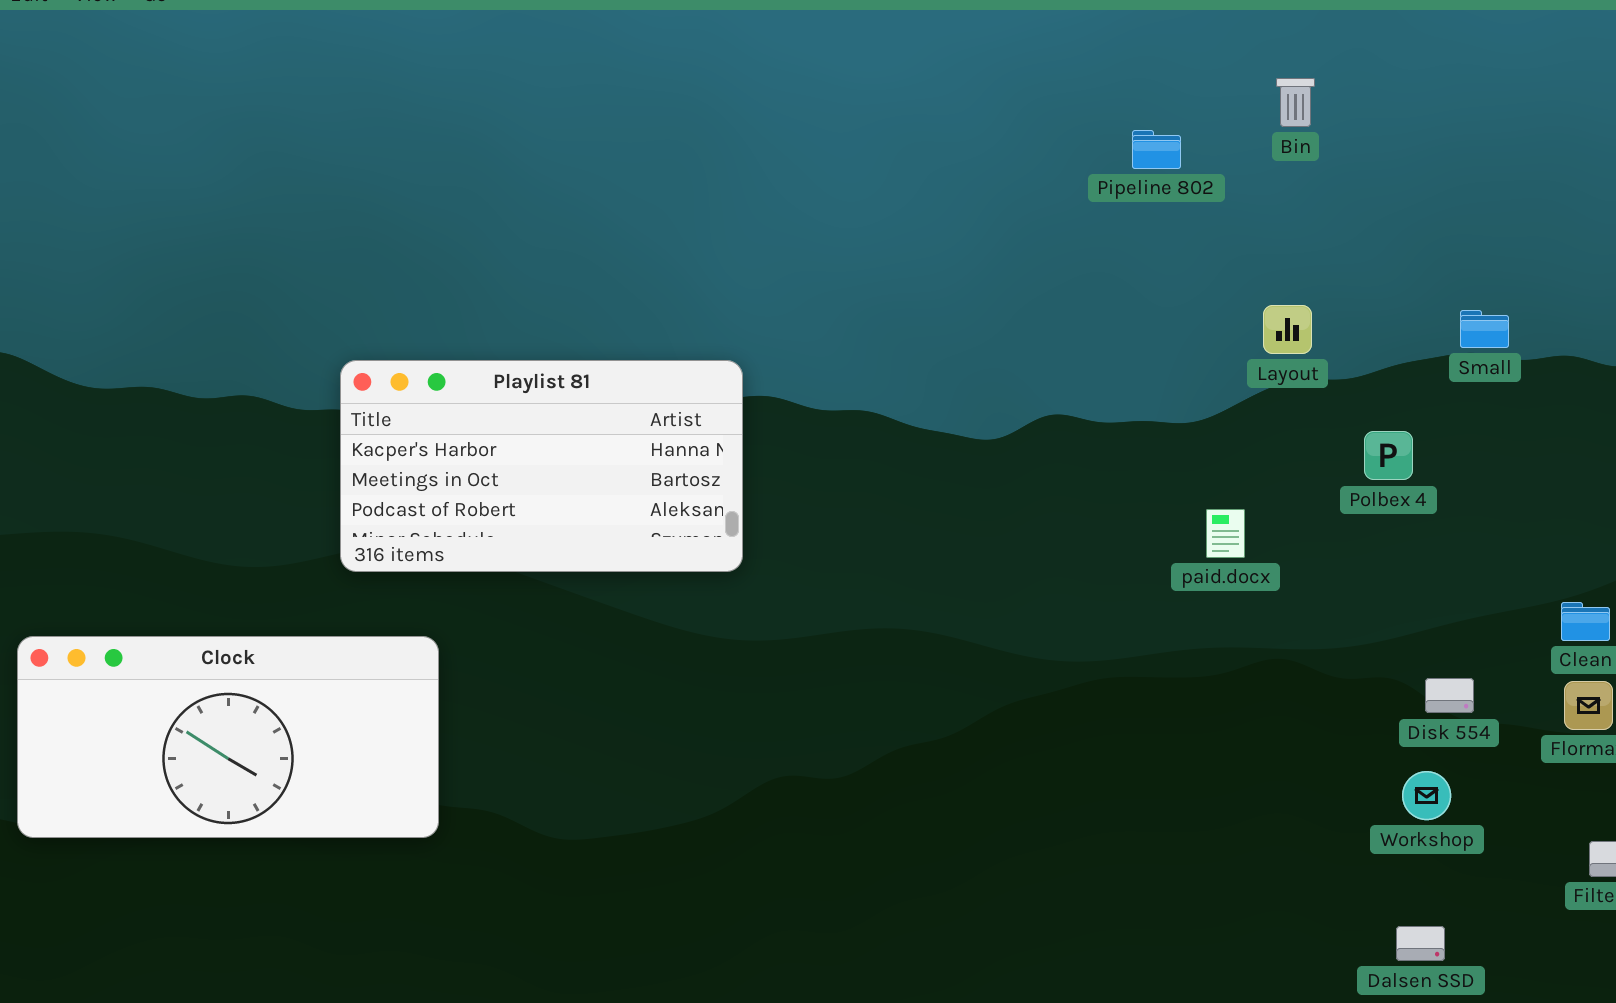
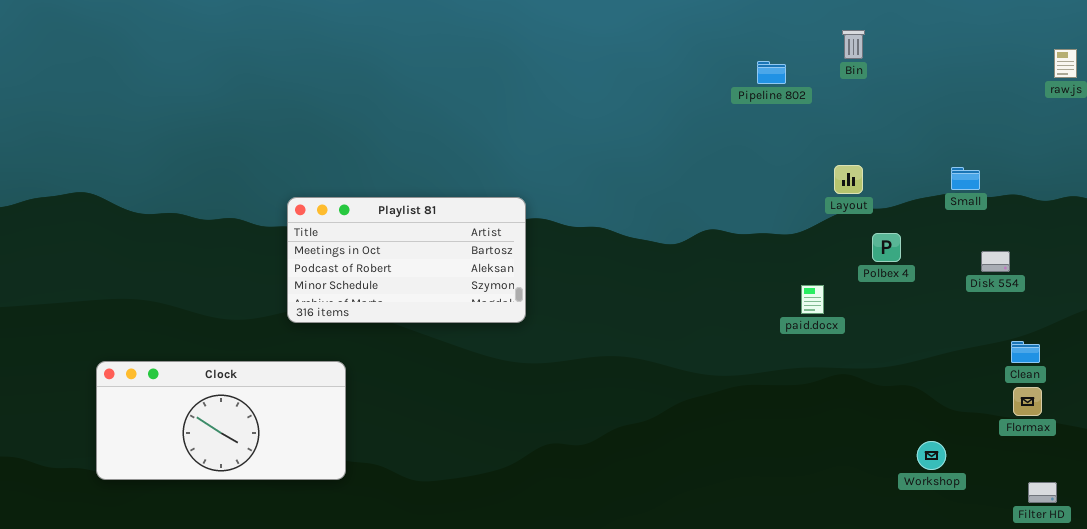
Playlist 81: [340,360,743,572] -> [287,197,526,323], scrolled down 1 row
Polbex 4: [1364,431,1413,480] -> [872,233,901,262], moved
Disk 554: [1425,678,1474,713] -> [981,251,1010,272], moved

